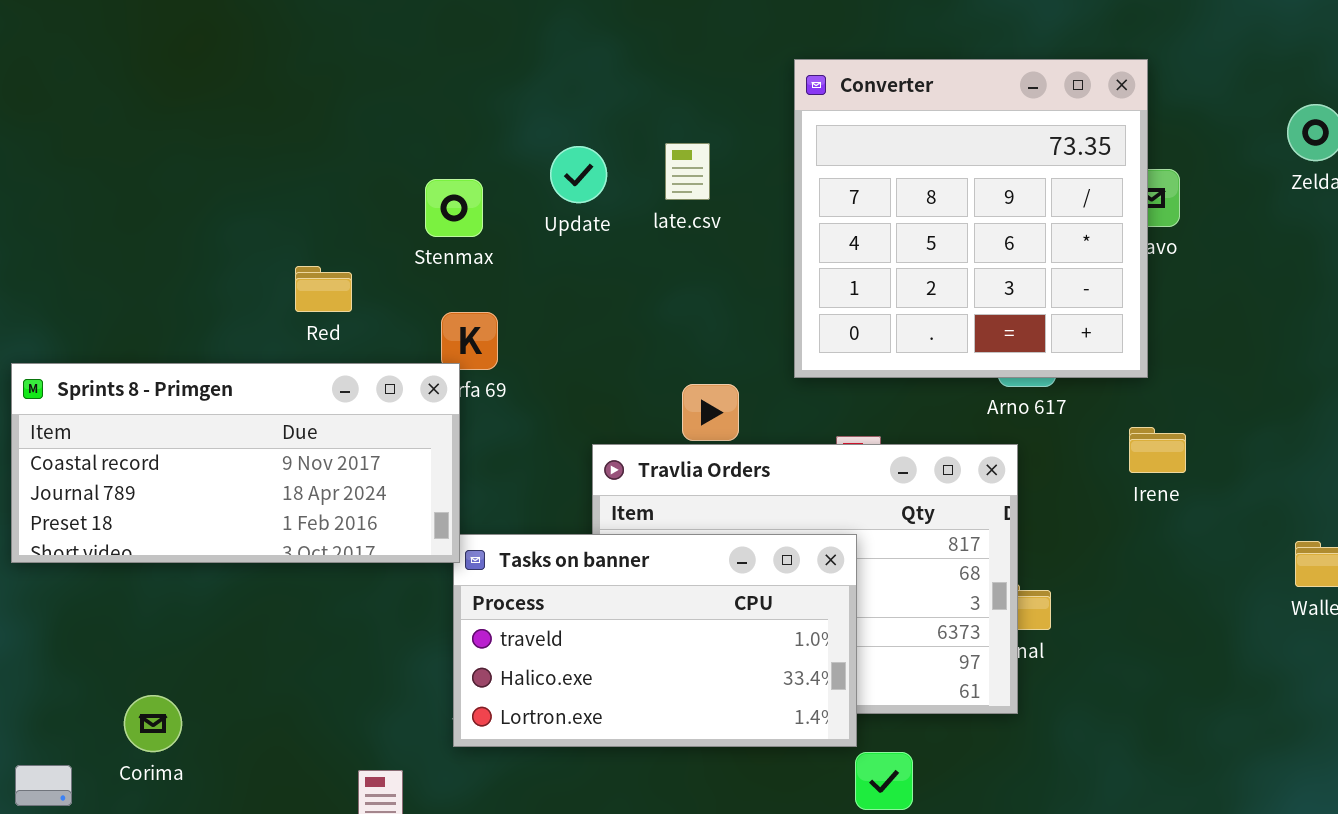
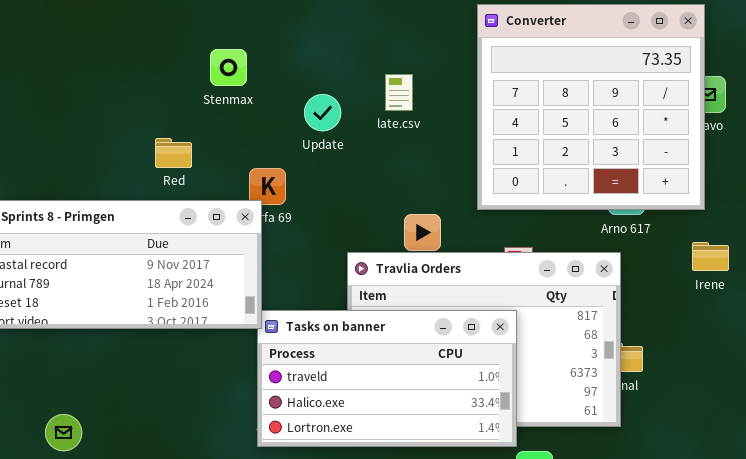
late.csv: [665,143,710,200] -> [385,74,413,111], moved
Update: [550,146,607,203] -> [304,94,341,131], moved
Stenmax: [425,179,483,237] -> [210,49,247,86], moved

